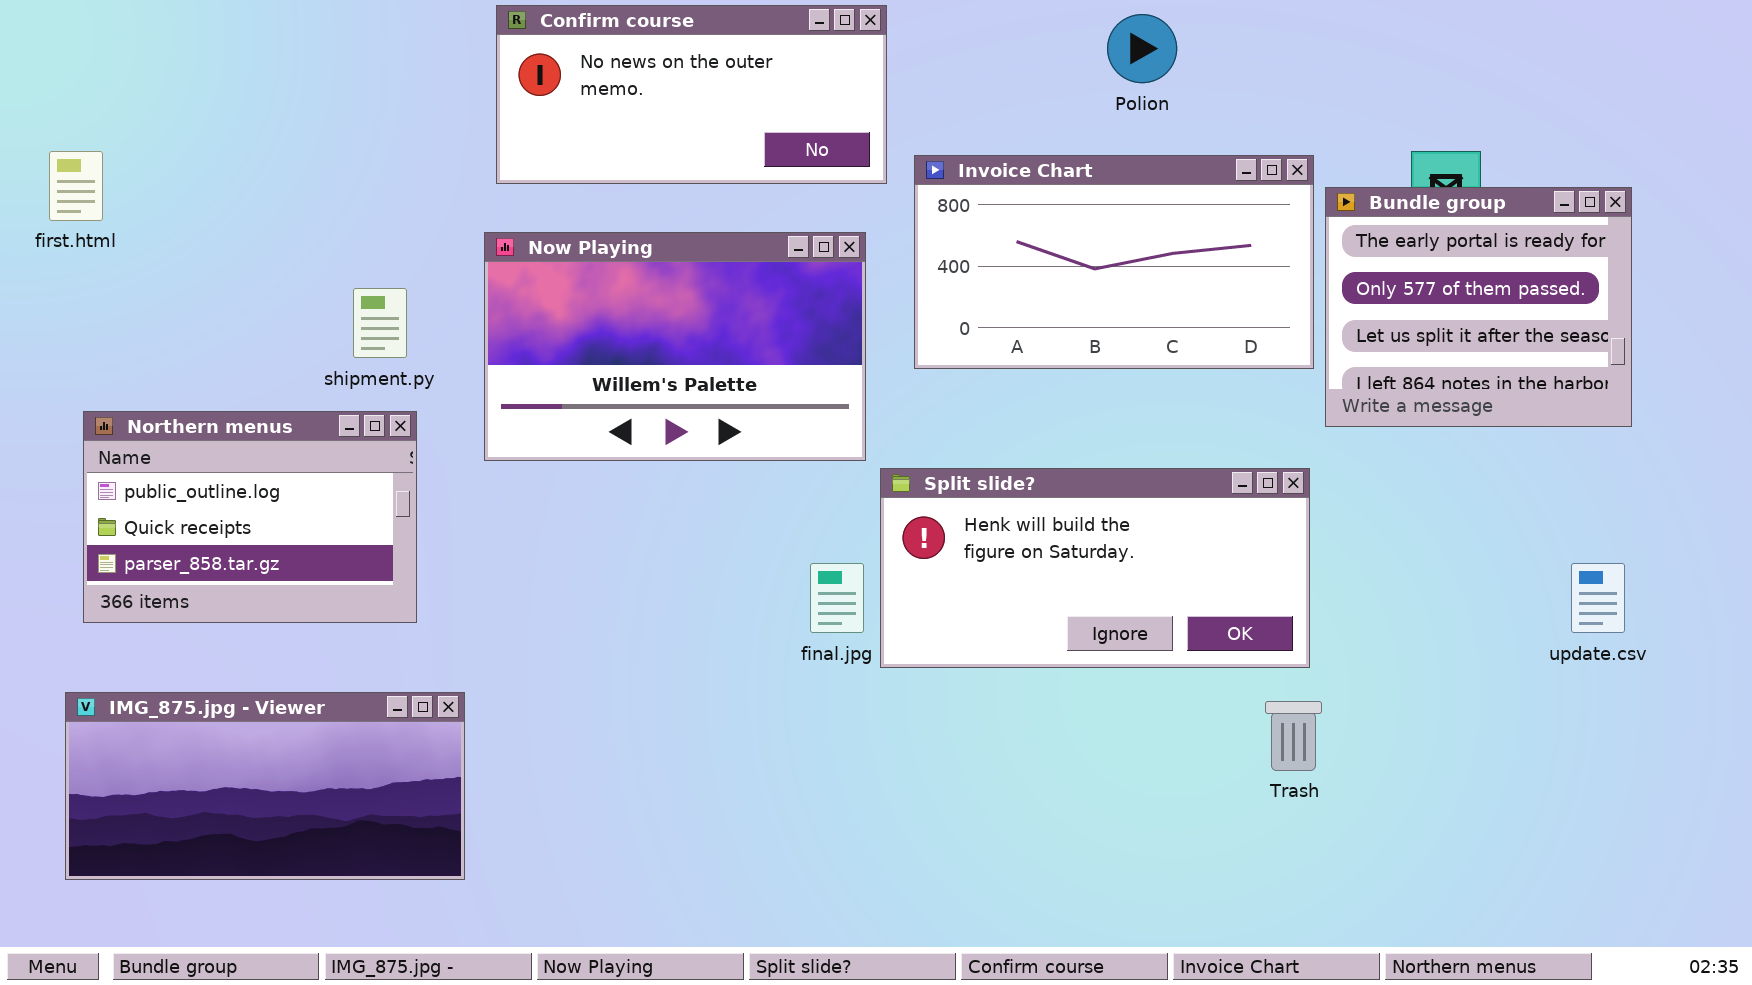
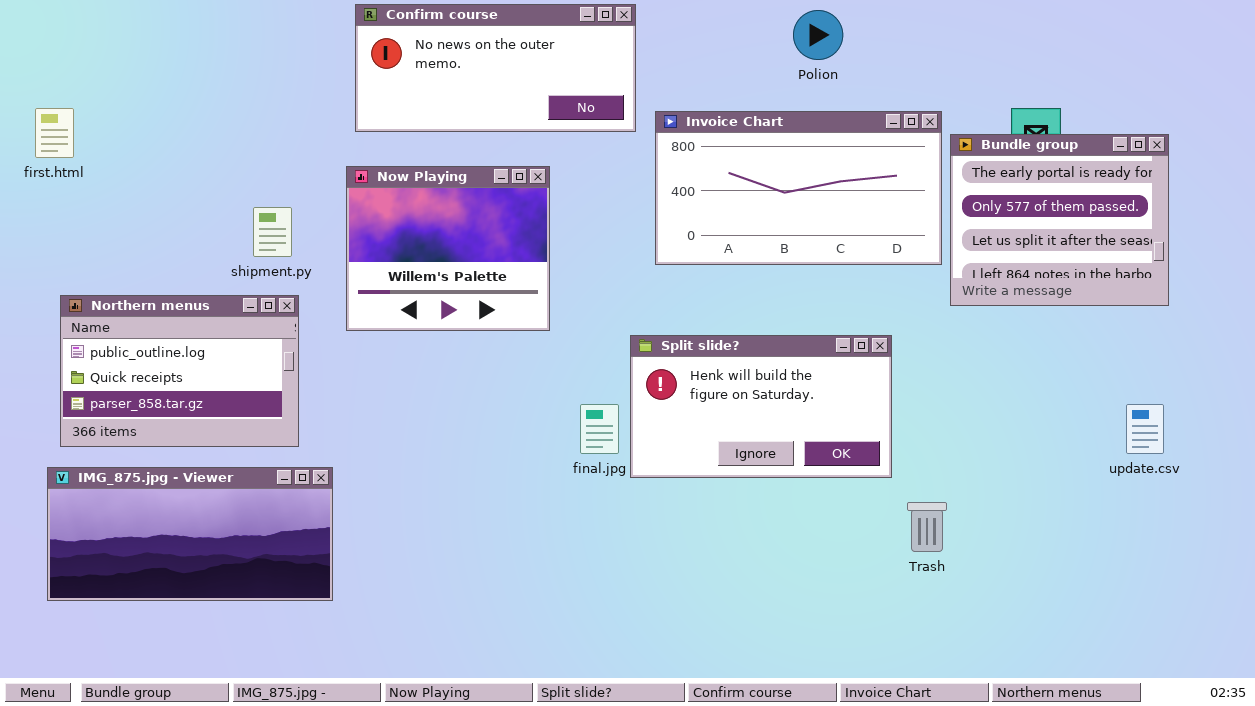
Now Playing: [484,232,866,461] -> [346,166,550,331], resized
Split slide?: [880,468,1310,668] -> [630,335,892,478], resized
IMG_875.jpg - Viewer: [65,692,465,880] -> [47,467,333,601], moved

